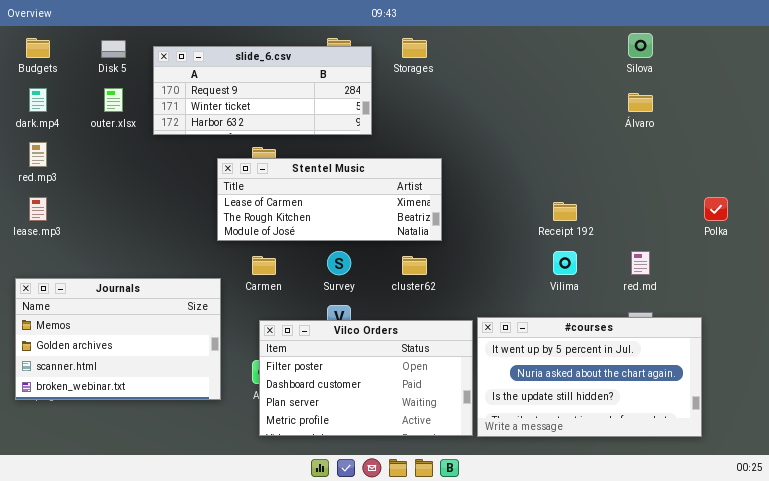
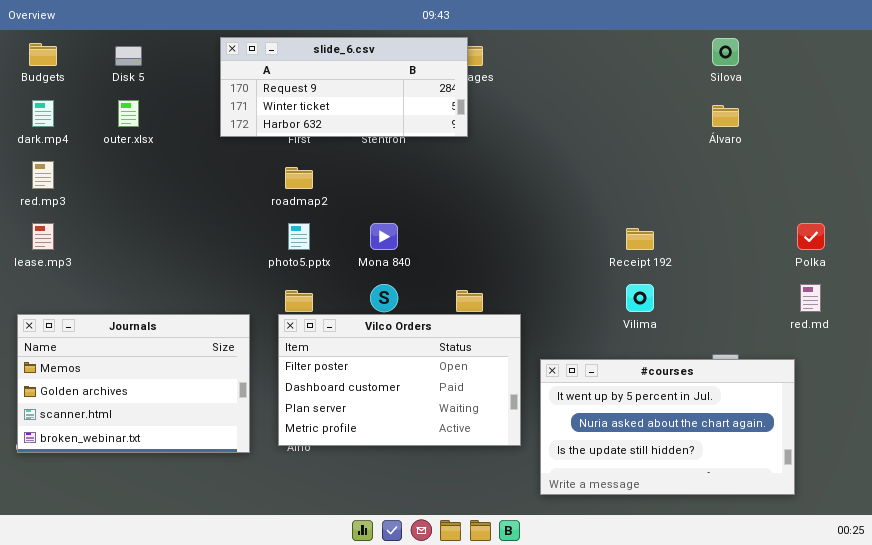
slide_6.csv: [153,46,372,135] -> [220,37,468,137], moved
Stentel Music: [217,158,442,241] -> none, closed
red.md: [631,251,650,275] -> [800,284,821,312], moved
Vilco Orders: [259,320,473,436] -> [278,314,521,446], moved

